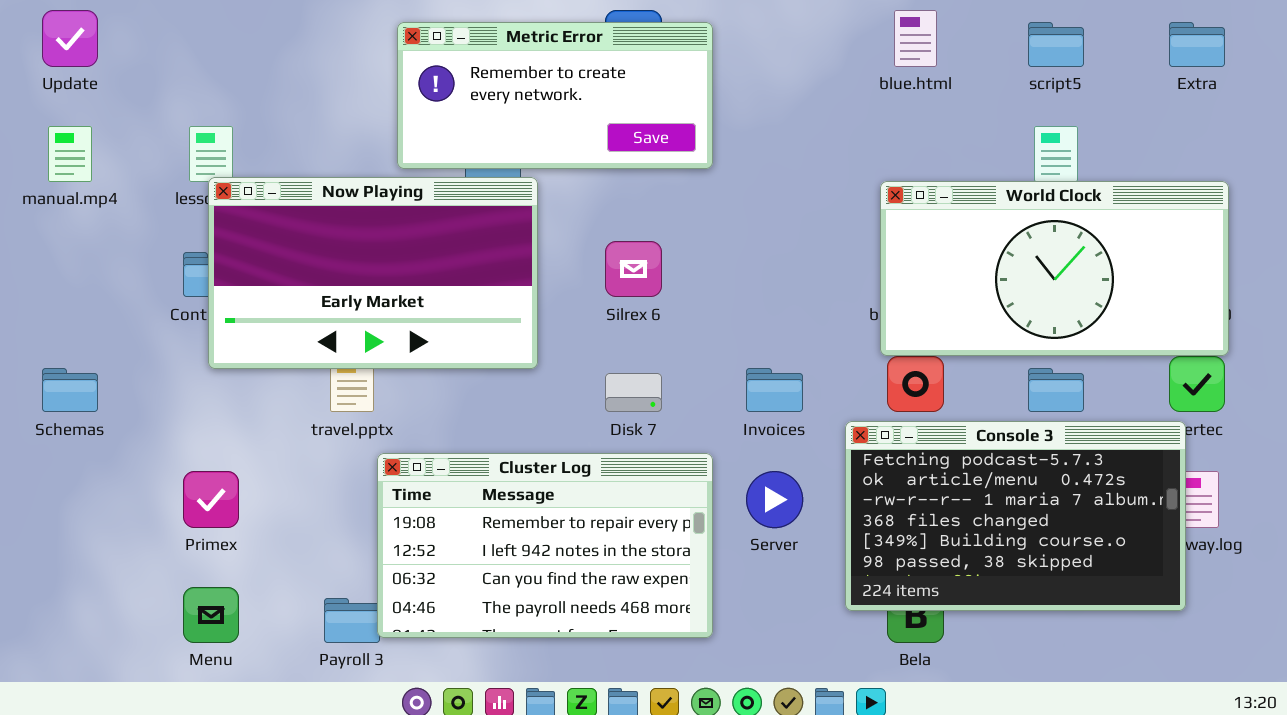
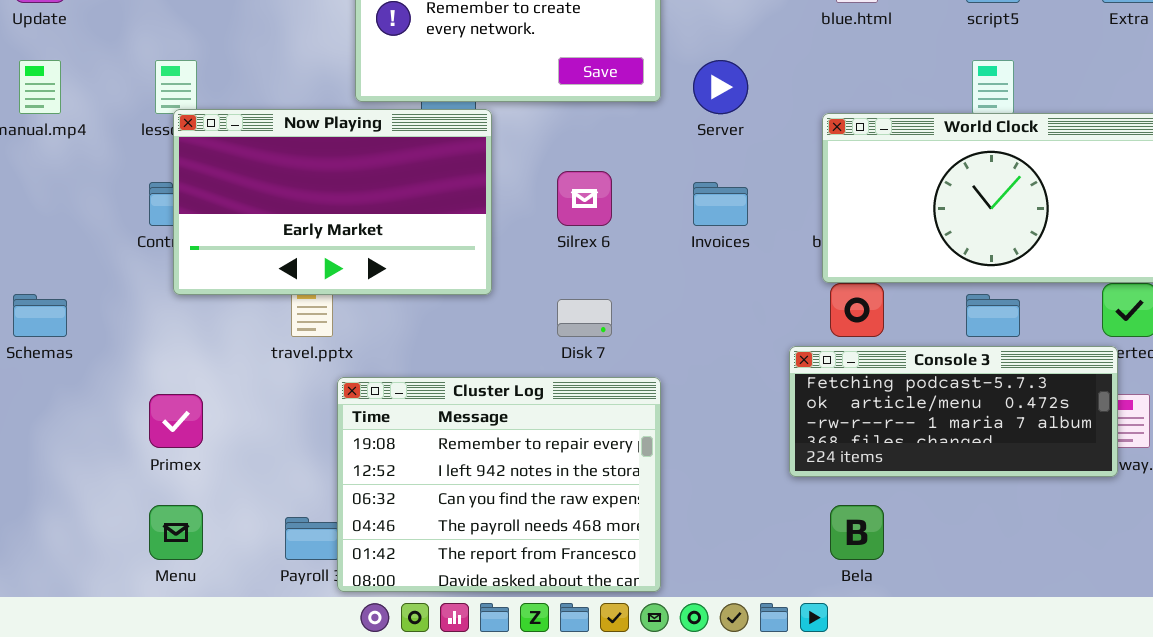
Invoices: [746,368,803,412] -> [693,182,748,226], moved
Console 3: [845,421,1186,611] -> [789,346,1118,477], resized
Cluster Log: [377,453,713,638] -> [337,377,661,592], resized
Server: [746,471,803,528] -> [693,60,748,114], moved

